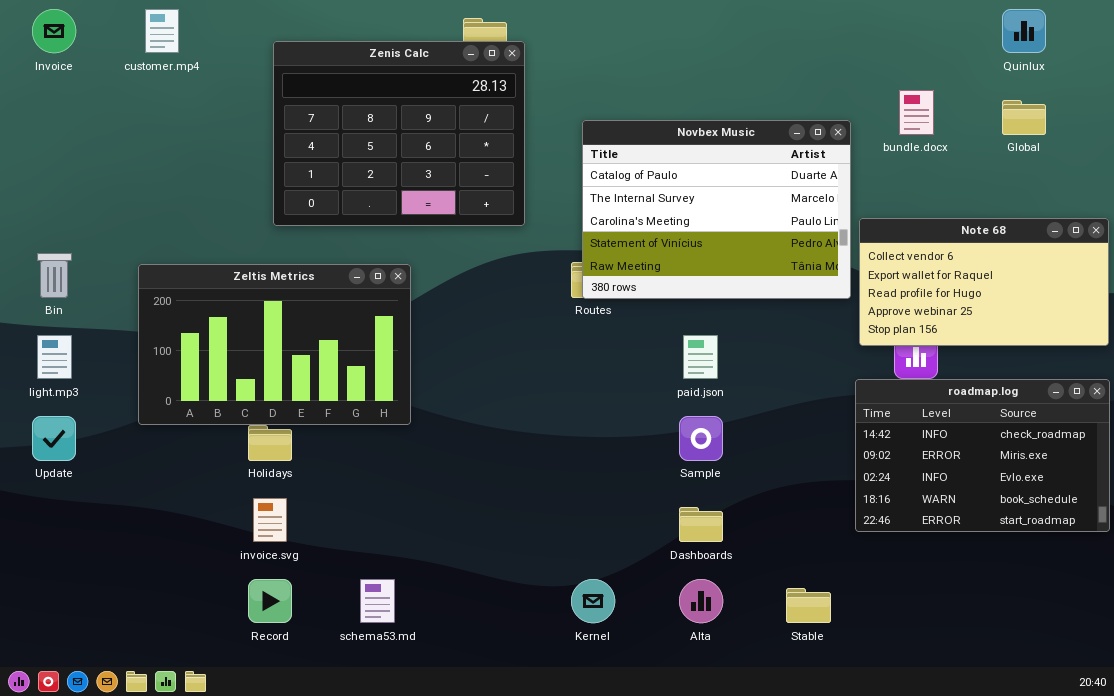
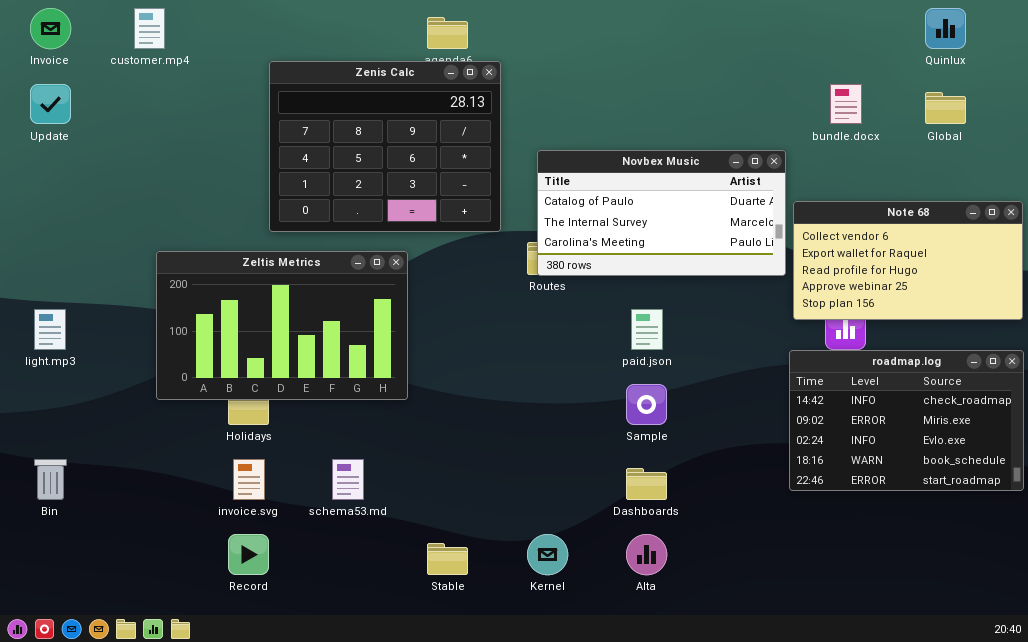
Zenis Calc: [273,41,525,226] -> [269,61,501,232], moved
Novbex Music: [582,120,851,299] -> [537,150,786,276], resized
Bin: [37,253,72,298] -> [34,459,67,500], moved
Zeltis Metrics: [138,264,411,425] -> [156,251,408,400], moved
Update: [32,416,76,461] -> [30,84,71,124], moved
schema53.md: [360,579,395,623] -> [332,459,364,500], moved
Stable: [786,588,831,623] -> [427,543,468,575], moved

